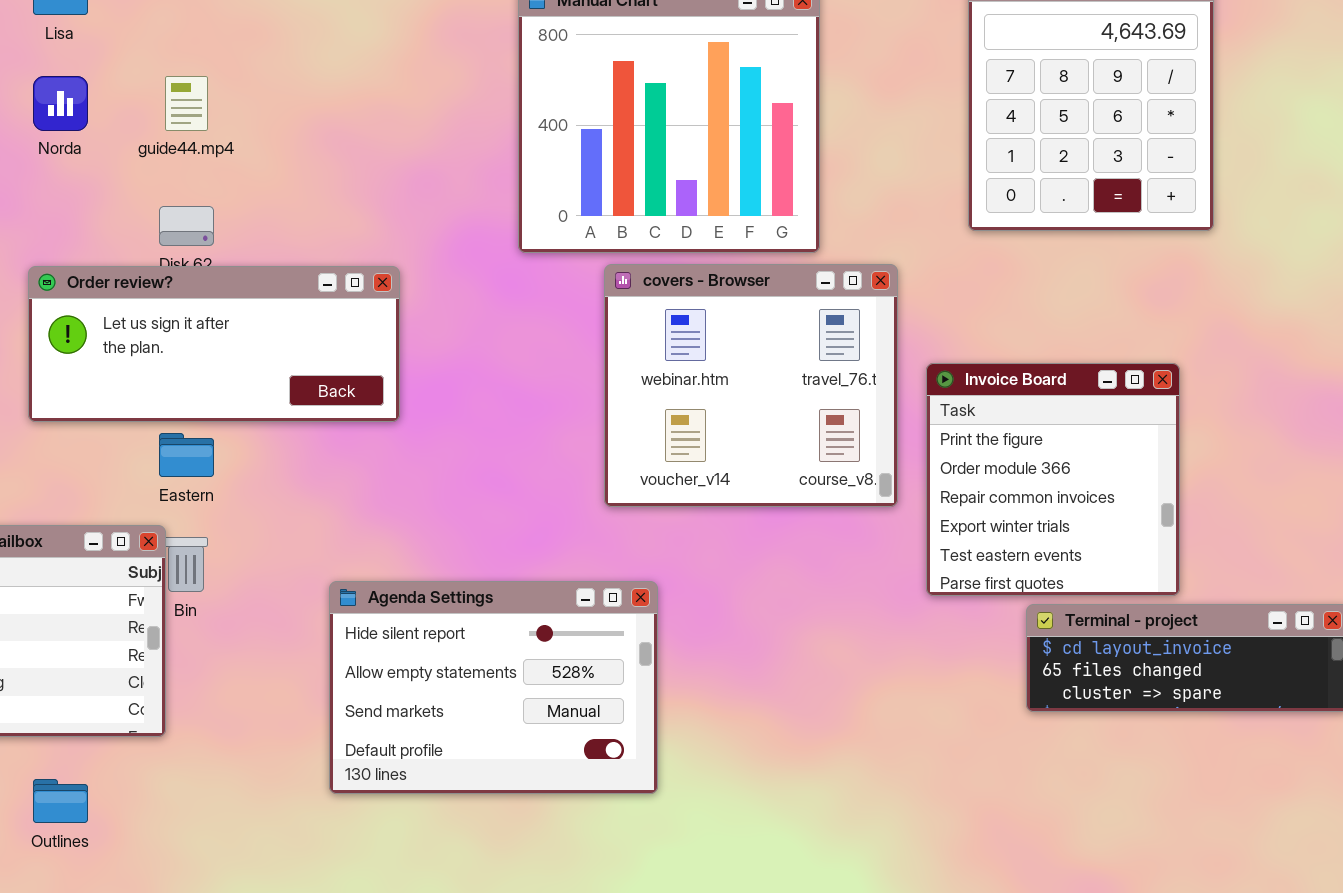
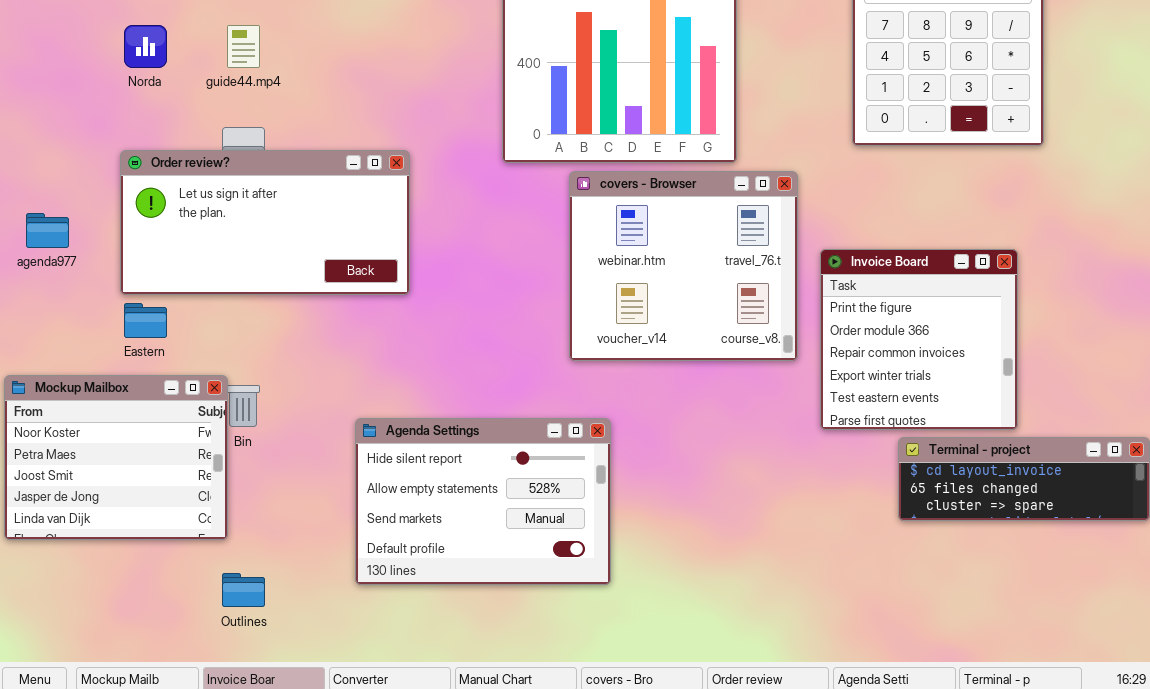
Order review?: [28,266,400,422] -> [120,150,410,295], resized
Eastern: [159,433,214,477] -> [124,303,167,338], moved
Outlines: [33,779,88,823] -> [222,573,265,607], moved

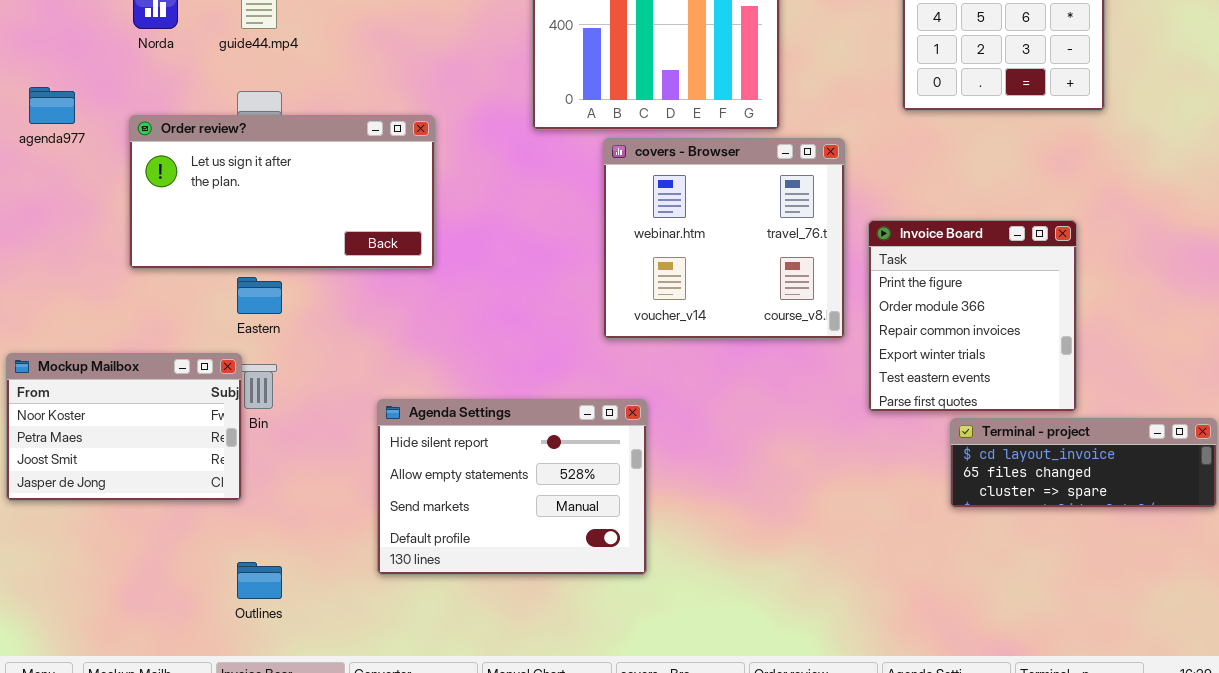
agenda977: [26,213,69,248] -> [29,87,75,124], moved
Eastern: [124,303,167,338] -> [237,277,282,314], moved
Mockup Mailbox: [4,375,228,540] -> [6,353,242,501], resized

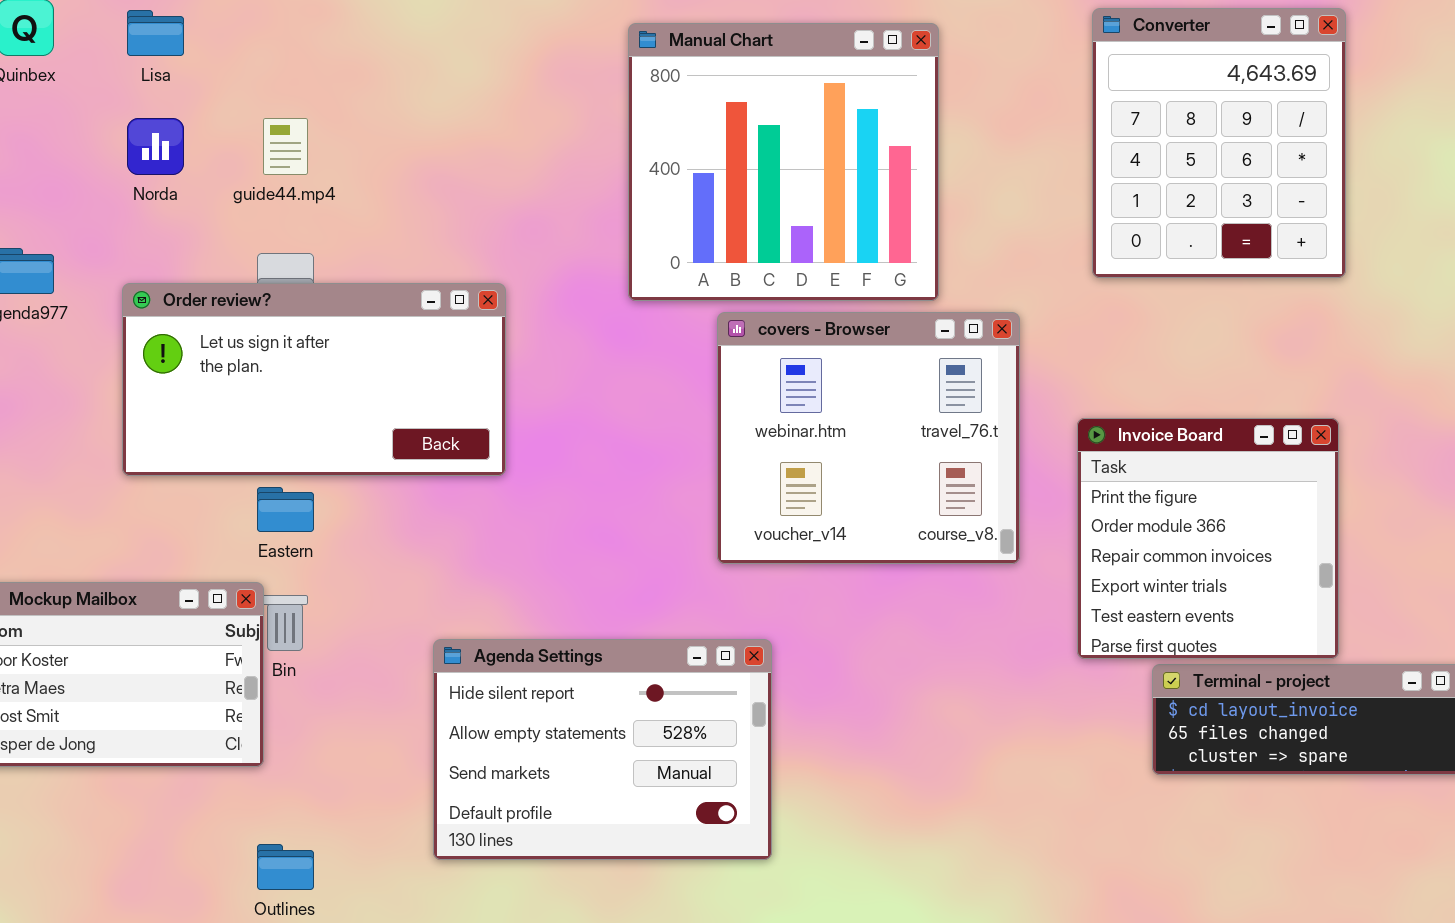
Invoice Board: [868,220,1077,412] -> [1077,418,1339,659], moved

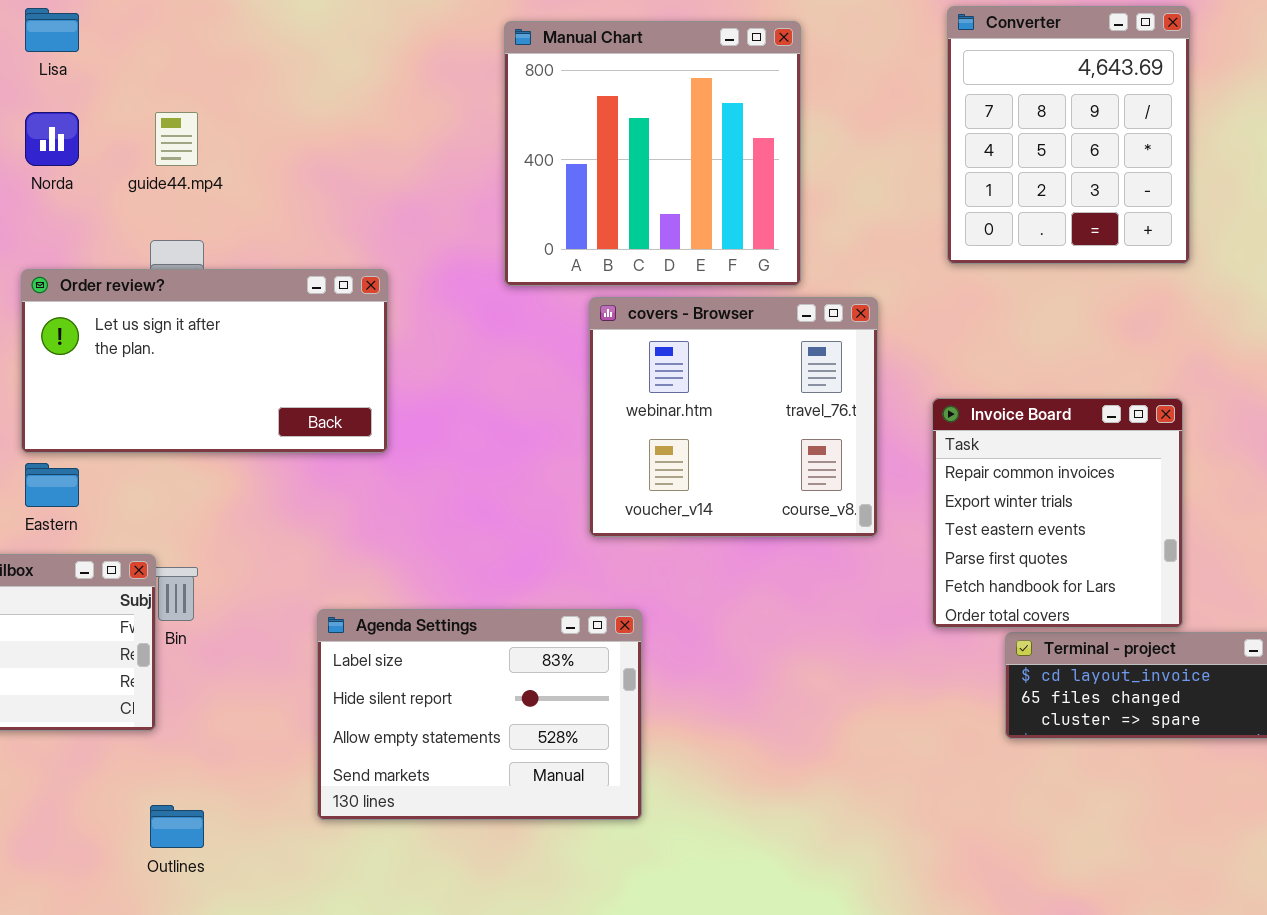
Invoice Board: [1077,418,1339,659] -> [932,398,1183,628], scrolled down 2 rows
Eastern: [257,487,314,532] -> [25,463,79,507], moved
Agenda Settings: [433,639,772,860] -> [317,609,642,820], scrolled up 1 row

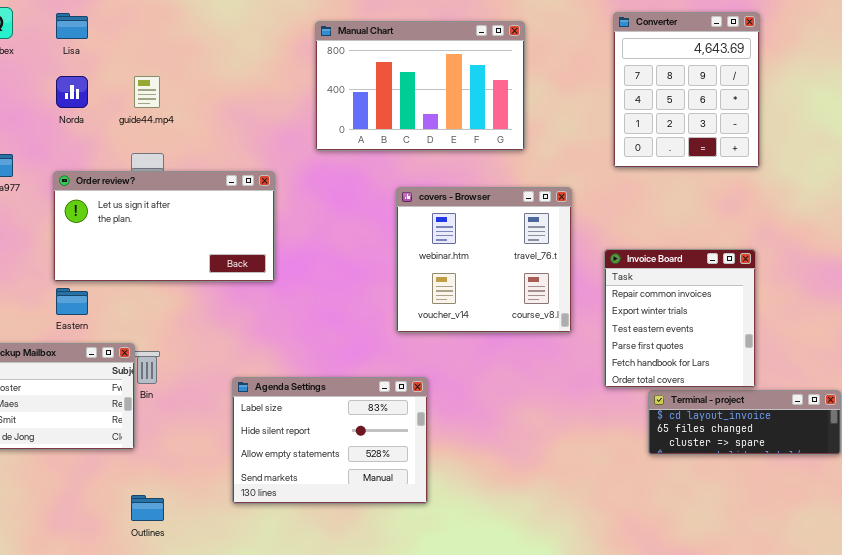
Manual Chart: [504,21,801,286] -> [315,21,525,151], resized

